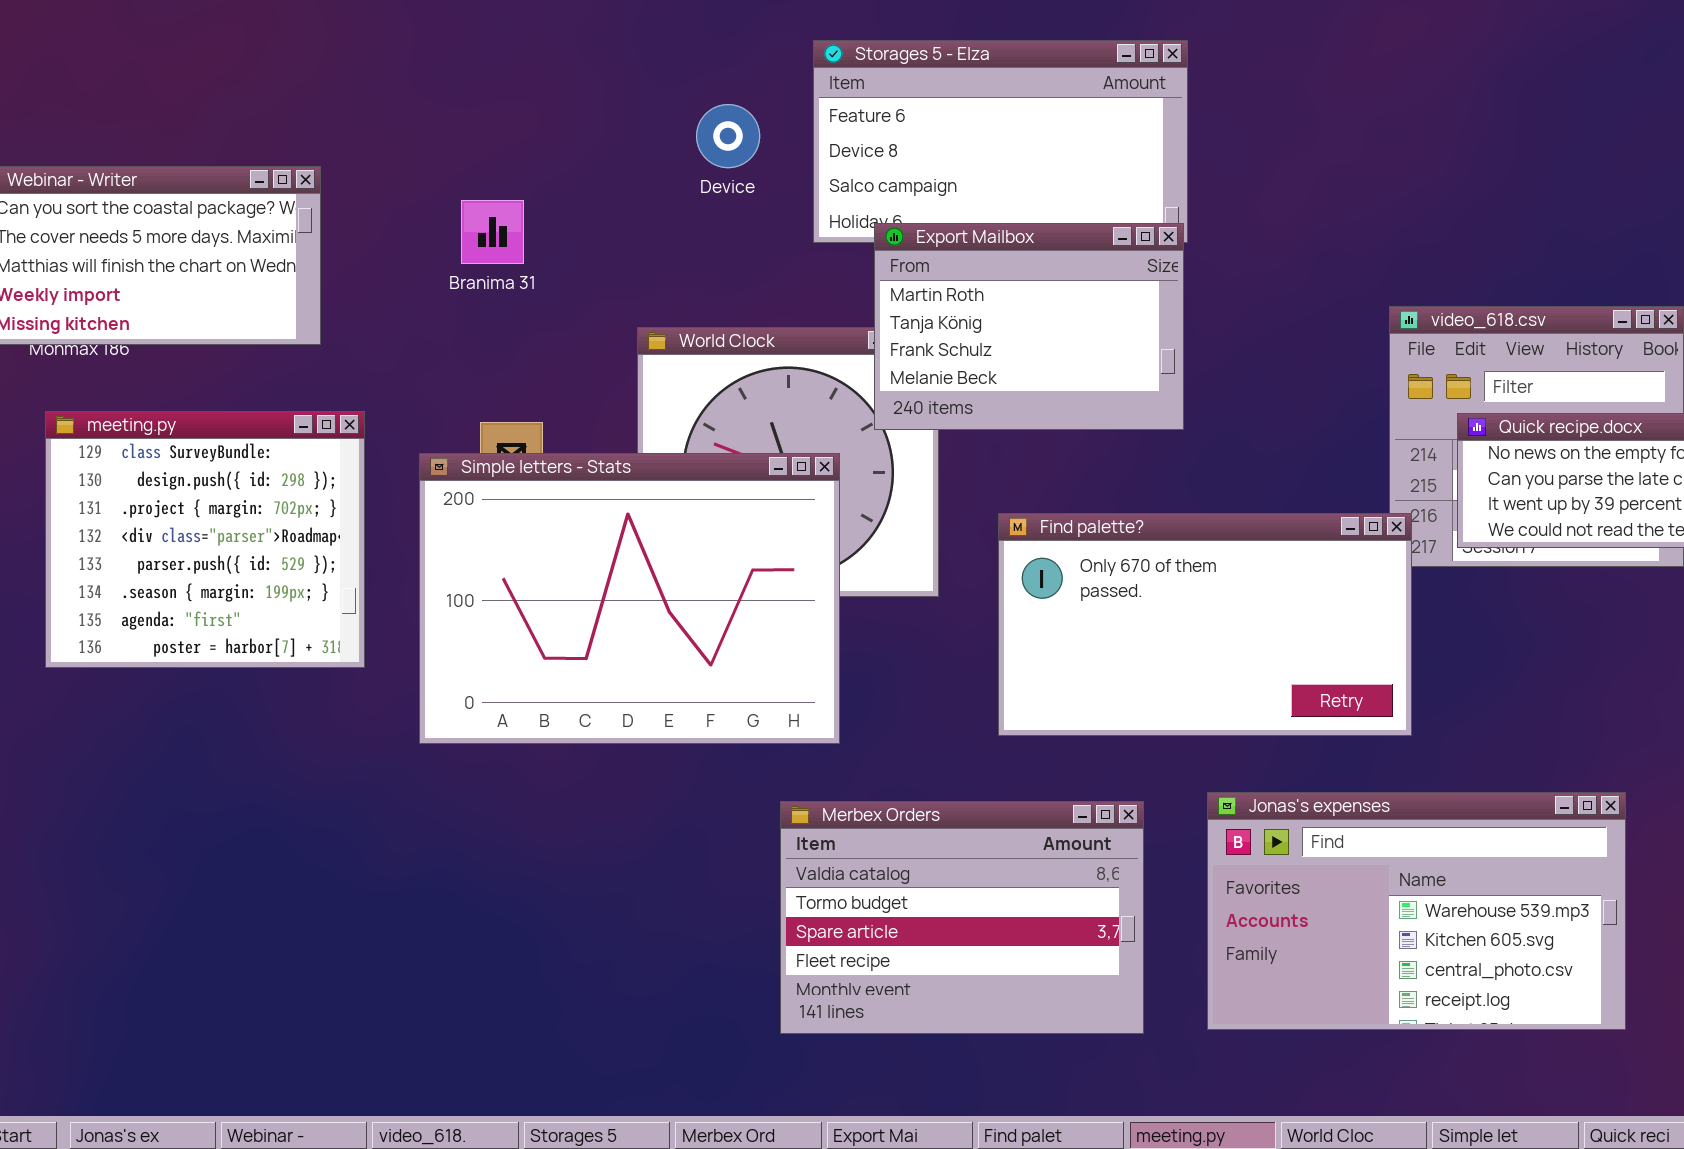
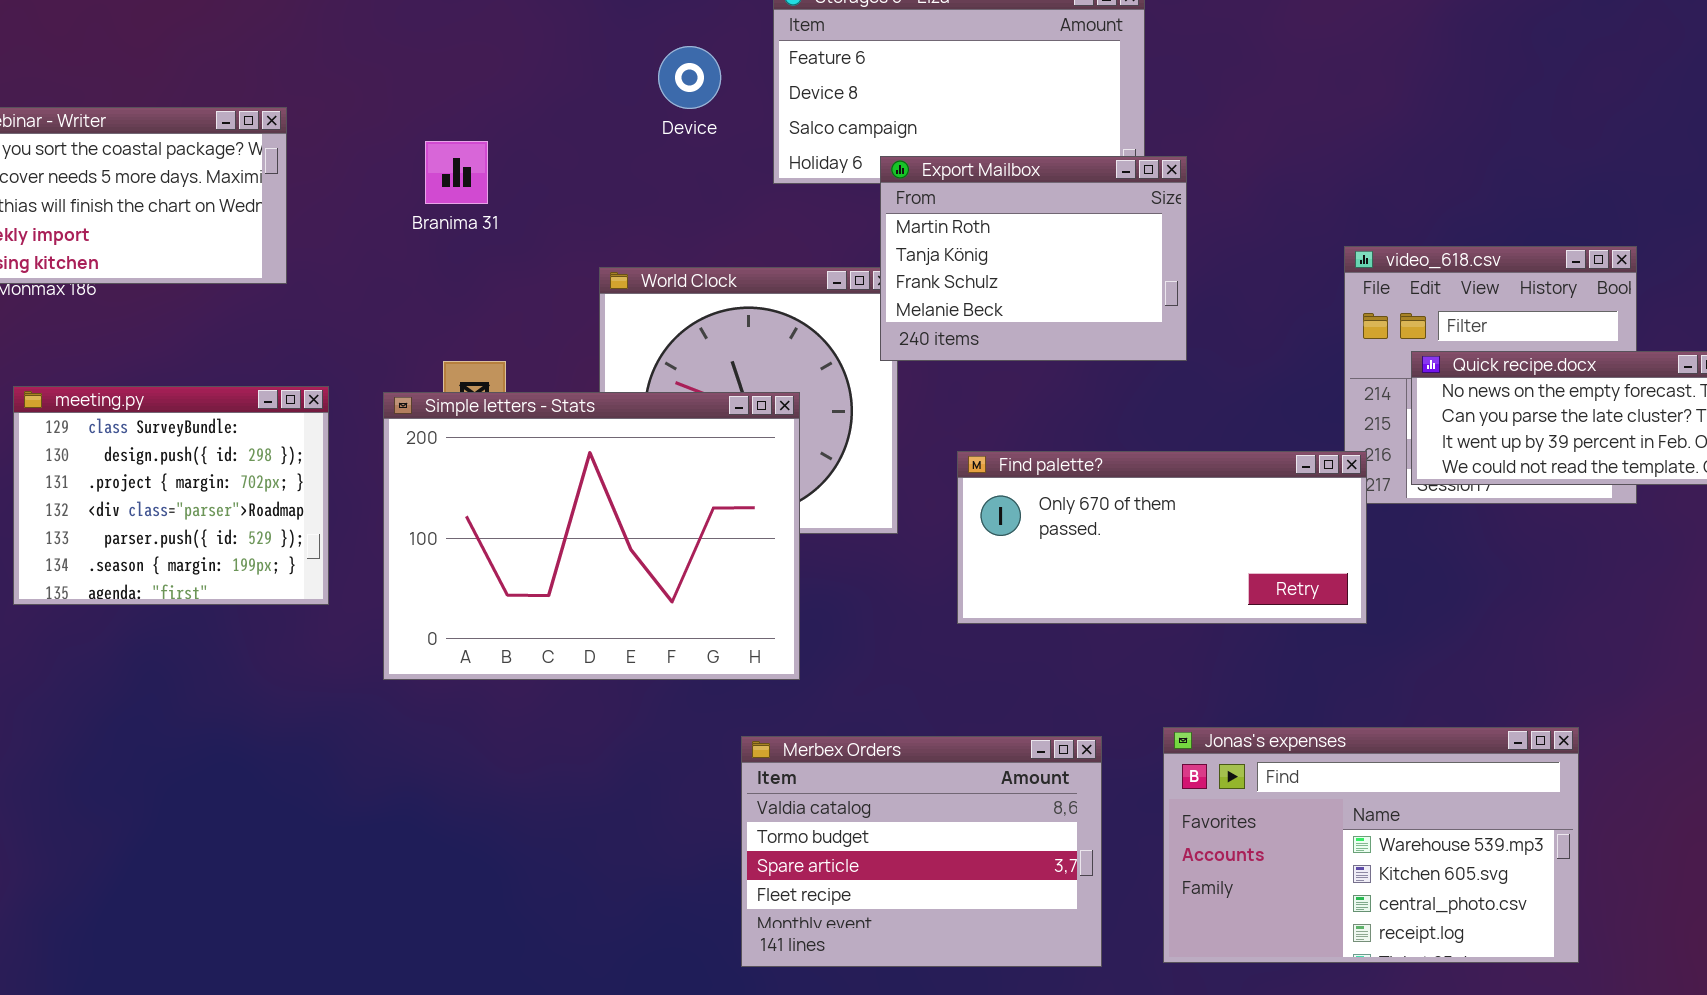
Export Mailbox: [874,223,1184,430] -> [880,156,1187,361], moved
meeting.py: [45,411,365,668] -> [13,386,329,605], resized
Find palette?: [998,513,1412,736] -> [957,451,1367,624], resized

